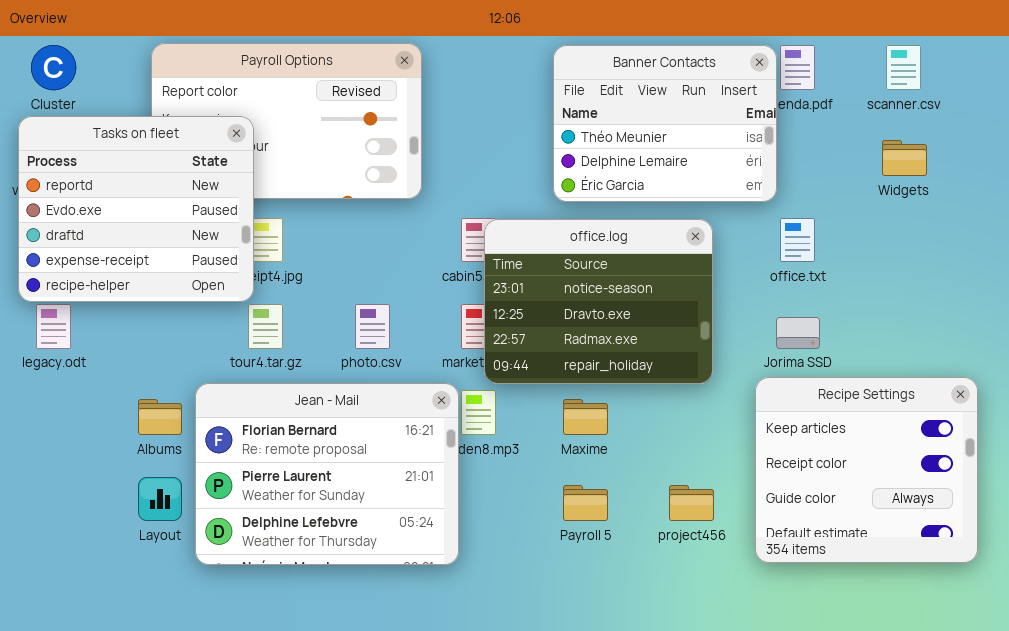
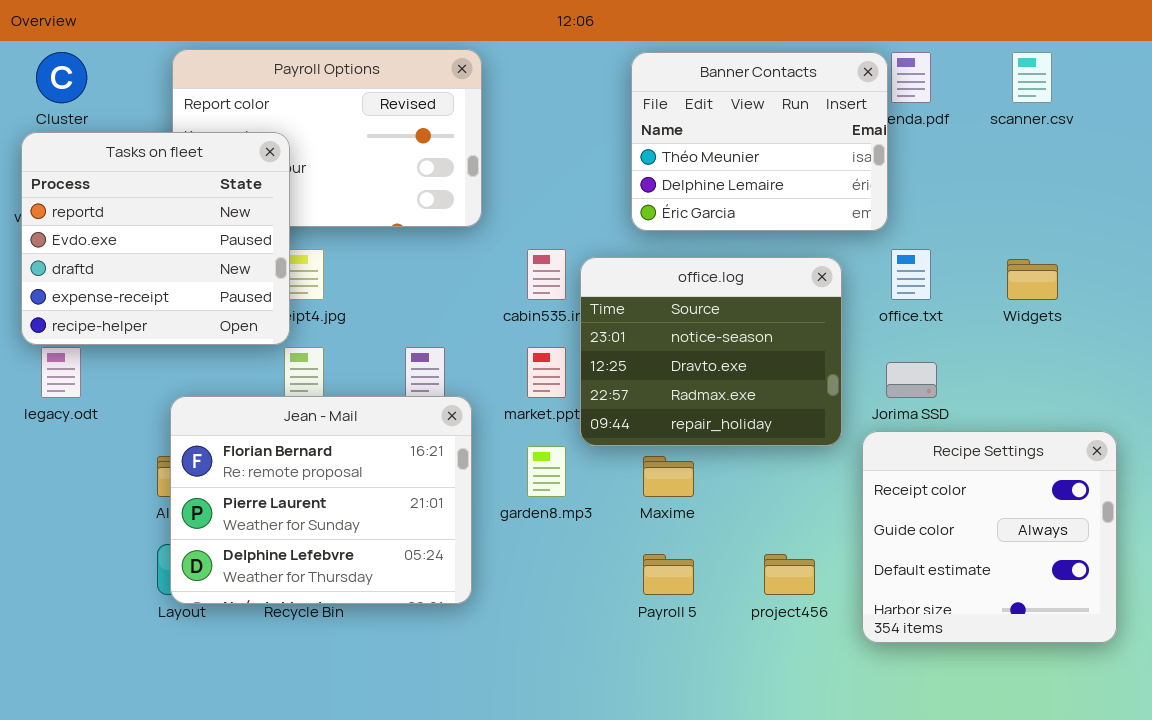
Widgets: [882,140,927,176] -> [1007,259,1058,300], moved
office.log: [484,219,713,384] -> [580,257,842,446], moved
Recipe Settings: [755,377,978,563] -> [862,431,1117,643], scrolled down 1 row
Jean - Mail: [195,383,459,565] -> [170,396,472,604], moved

